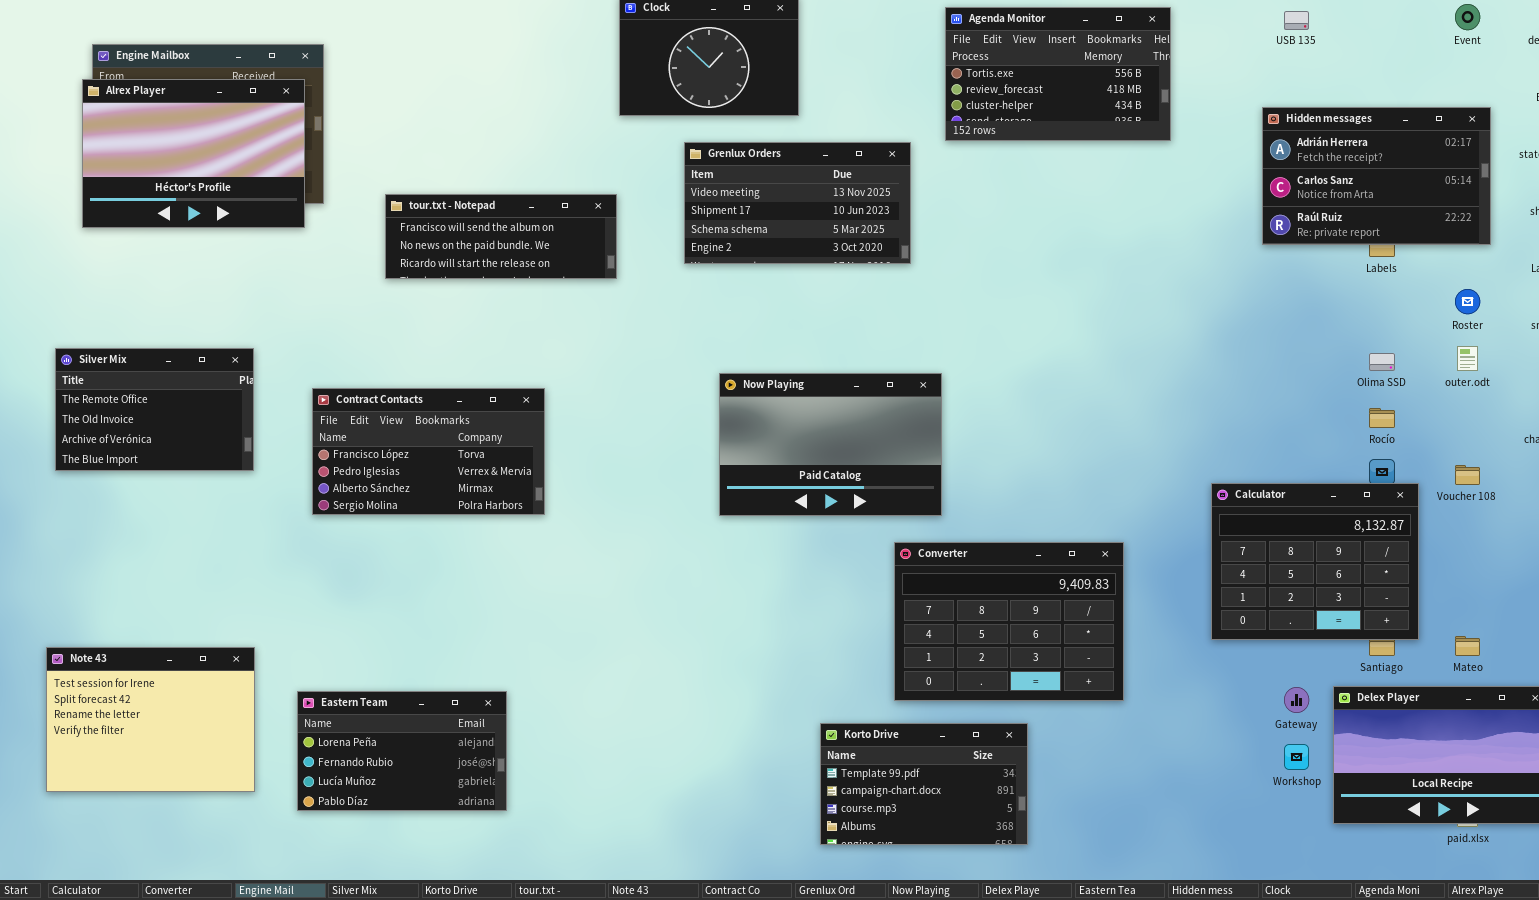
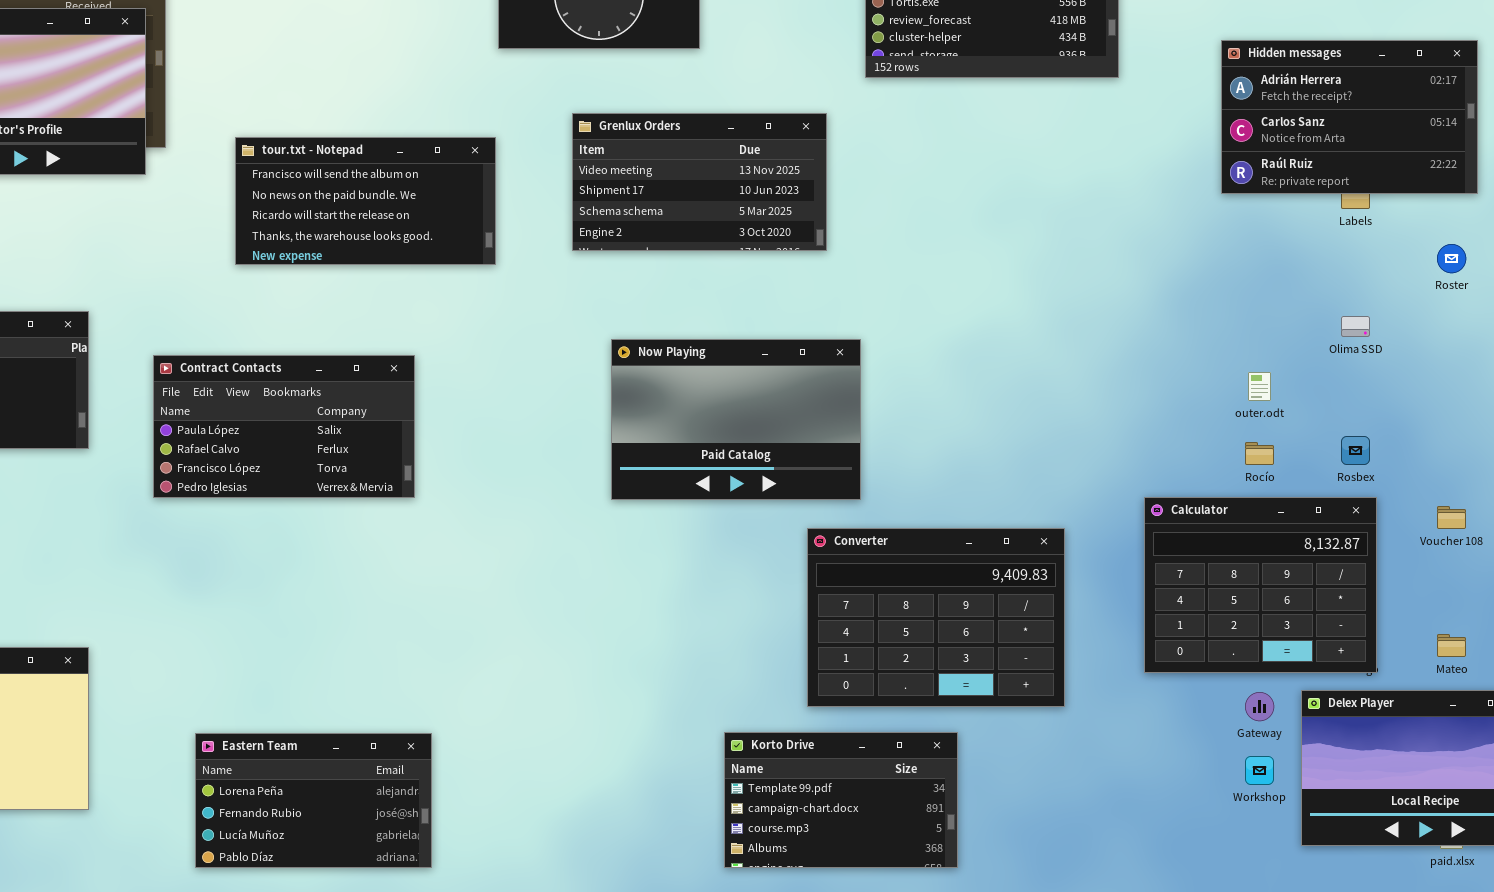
Grenlux Orders: [684,142,911,264] -> [572,113,827,251], moved
tour.txt - Notepad: [385,194,617,279] -> [235,137,496,265], resized
outer.odt: [1457,346,1478,371] -> [1248,372,1271,401], moved
Contract Contacts: [312,388,545,515] -> [153,355,415,498], scrolled up 2 rows
Rocío: [1369,408,1395,428] -> [1245,442,1274,465], moved
Voucher 108: [1455,465,1480,485] -> [1437,506,1466,529], moved
Calculator: [1211,483,1419,640] -> [1144,497,1377,673], moved
Eastern Team: [297,691,507,811] -> [195,733,432,868], moved

